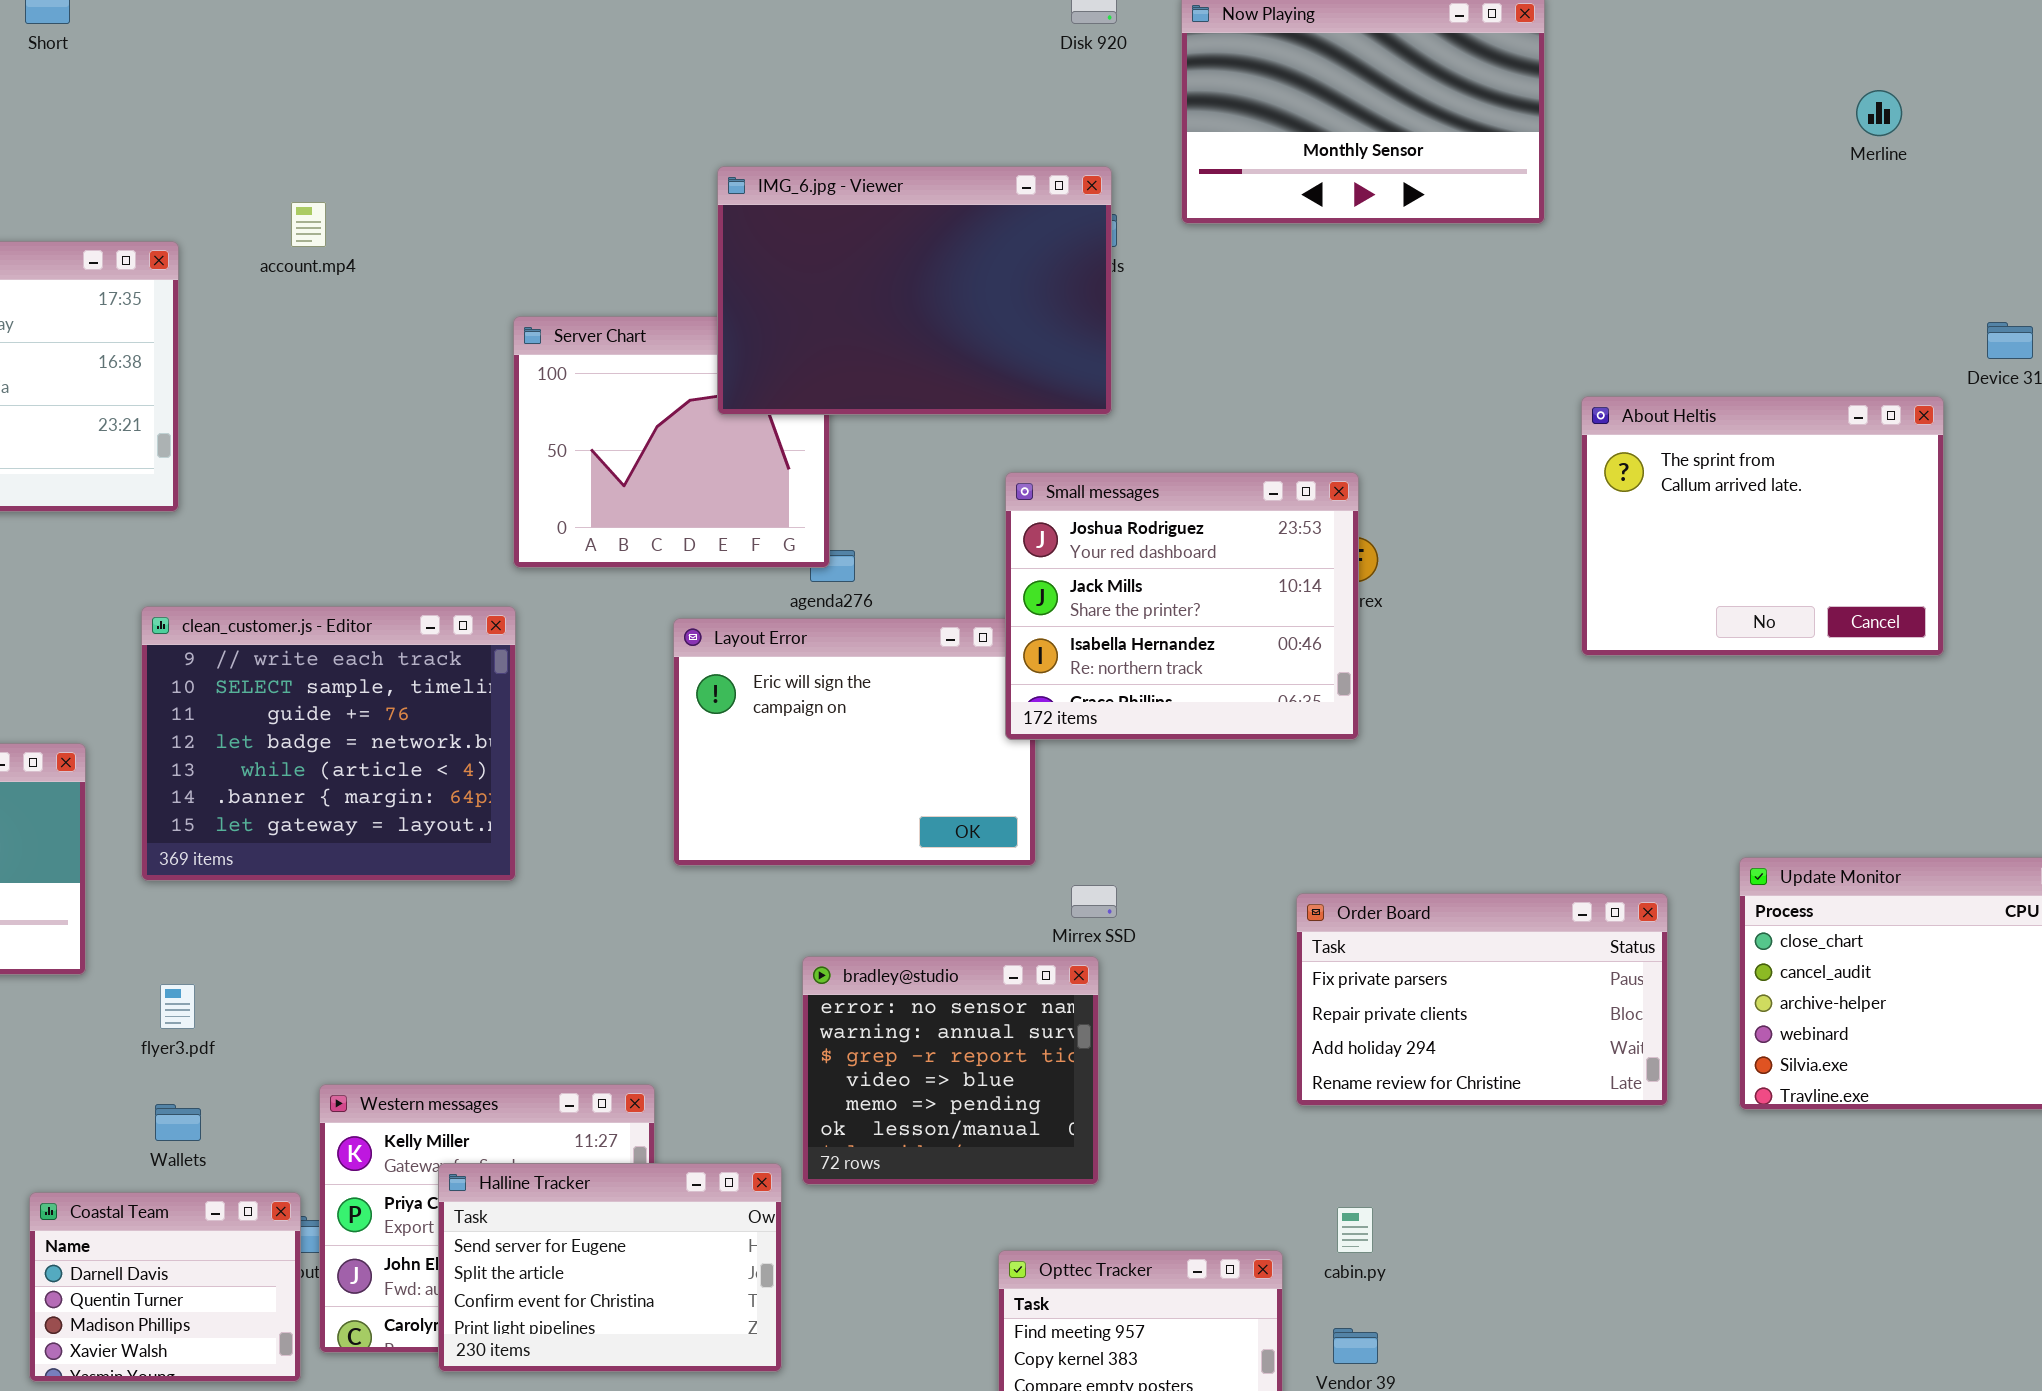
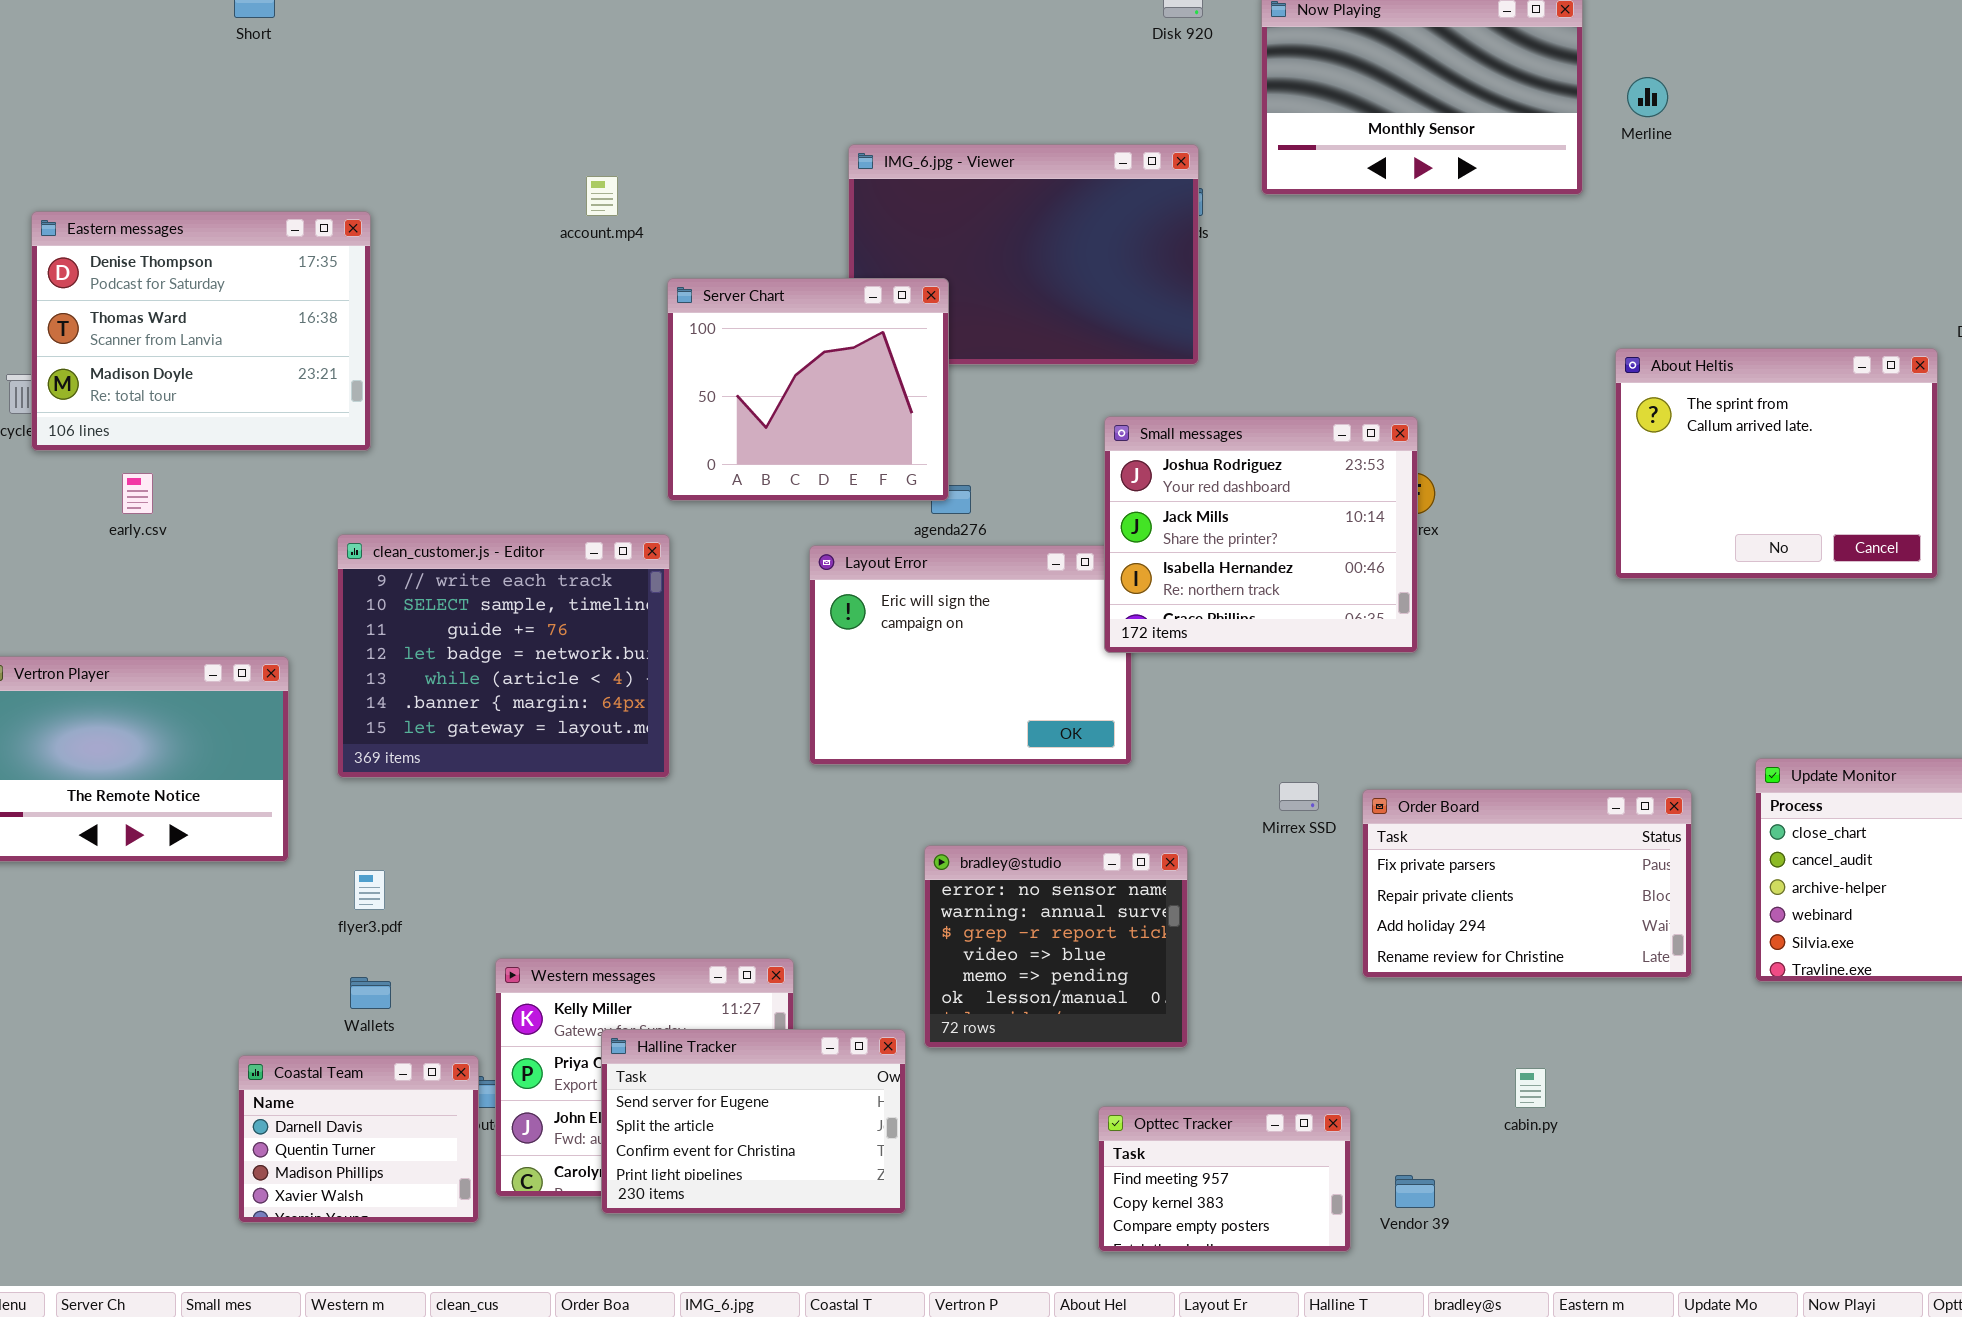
Merline: [1856,90,1902,136] -> [1627,77,1668,117], moved
account.mp4: [291,202,326,247] -> [586,176,618,216], moved
Server Chart: [513,316,830,568] -> [667,278,949,501], raised
Mirrex SSD: [1071,885,1117,918] -> [1279,782,1319,811], moved
cabin.py: [1337,1207,1373,1253] -> [1515,1068,1546,1108], moved

